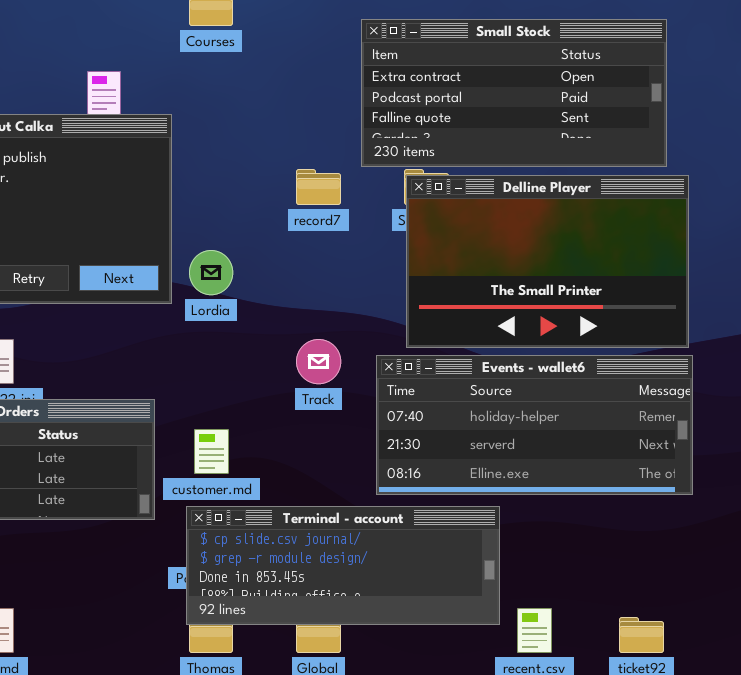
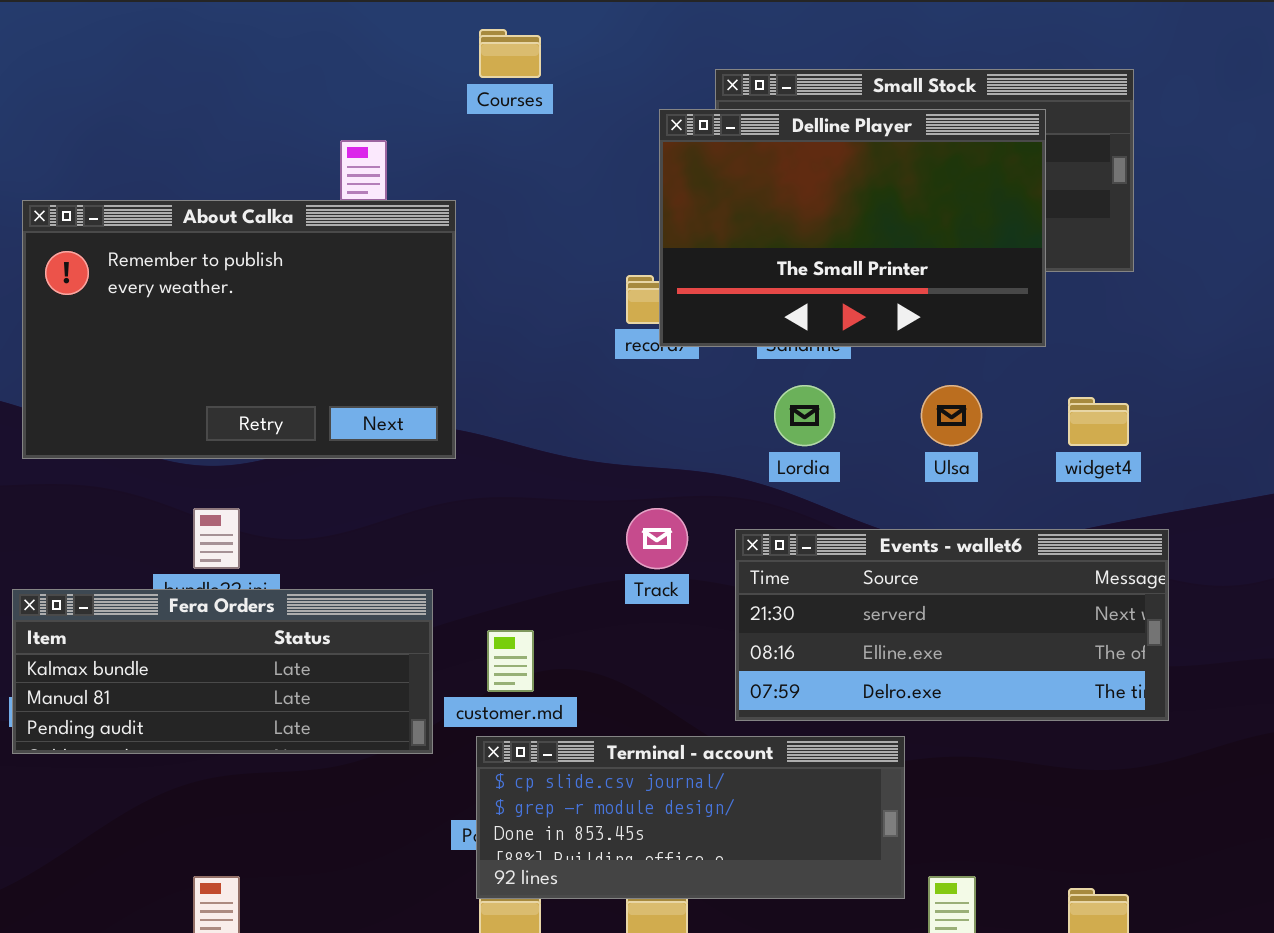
Delline Player: [406,175,689,348] -> [659,109,1046,347], moved
Lordia: [189,250,233,295] -> [774,385,835,446], moved
Events - wallet6: [376,355,693,495] -> [735,529,1169,721], scrolled down 1 row

